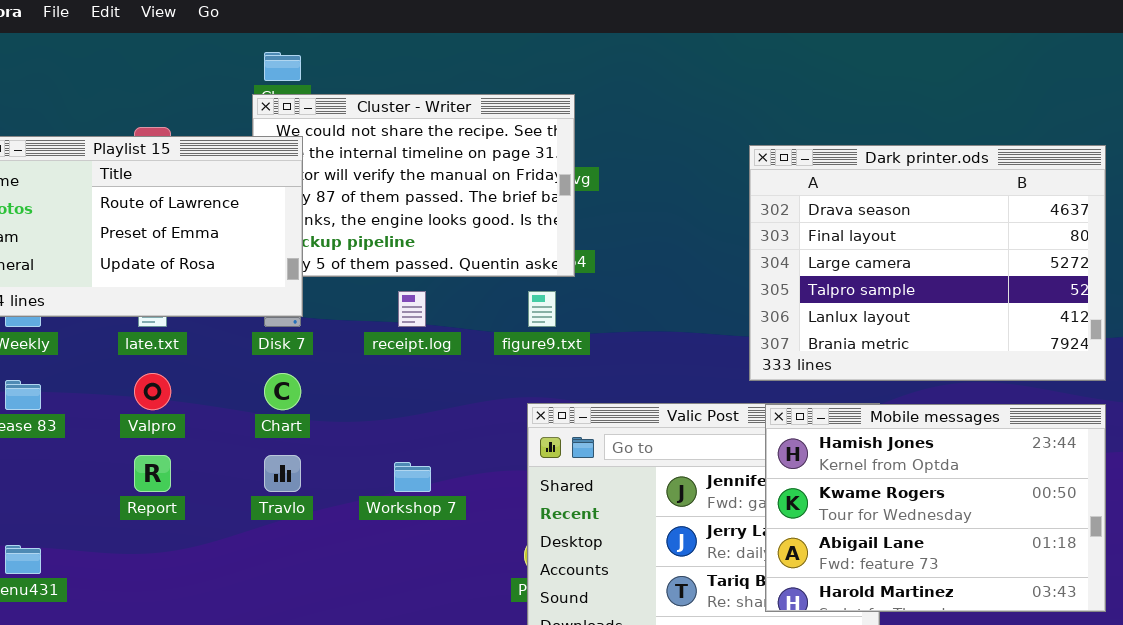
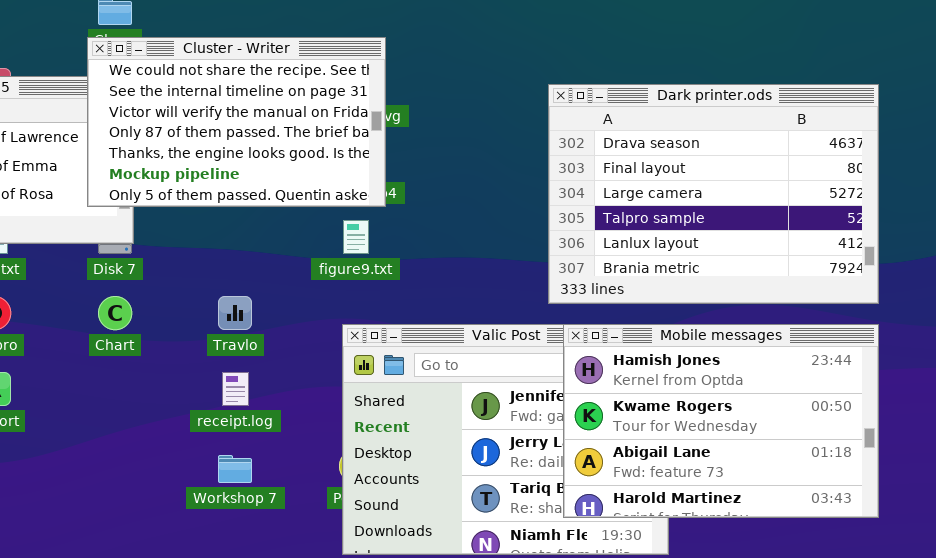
Cluster - Writer: [252,94,575,277] -> [87,37,386,207], raised
receipt.log: [398,291,426,327] -> [222,372,249,406], moved
Travlo: [264,455,301,492] -> [218,296,252,330], moved
Workshop 7: [394,462,431,492] -> [218,455,252,483], moved

